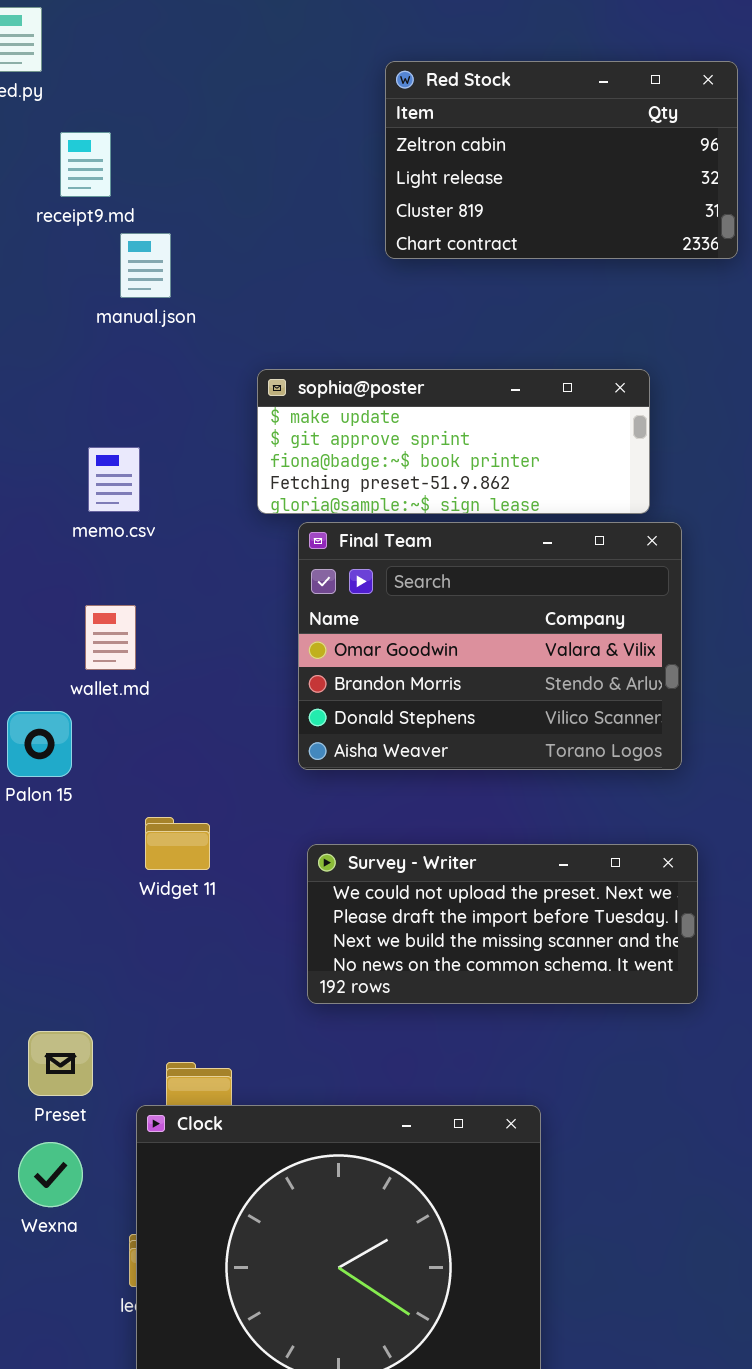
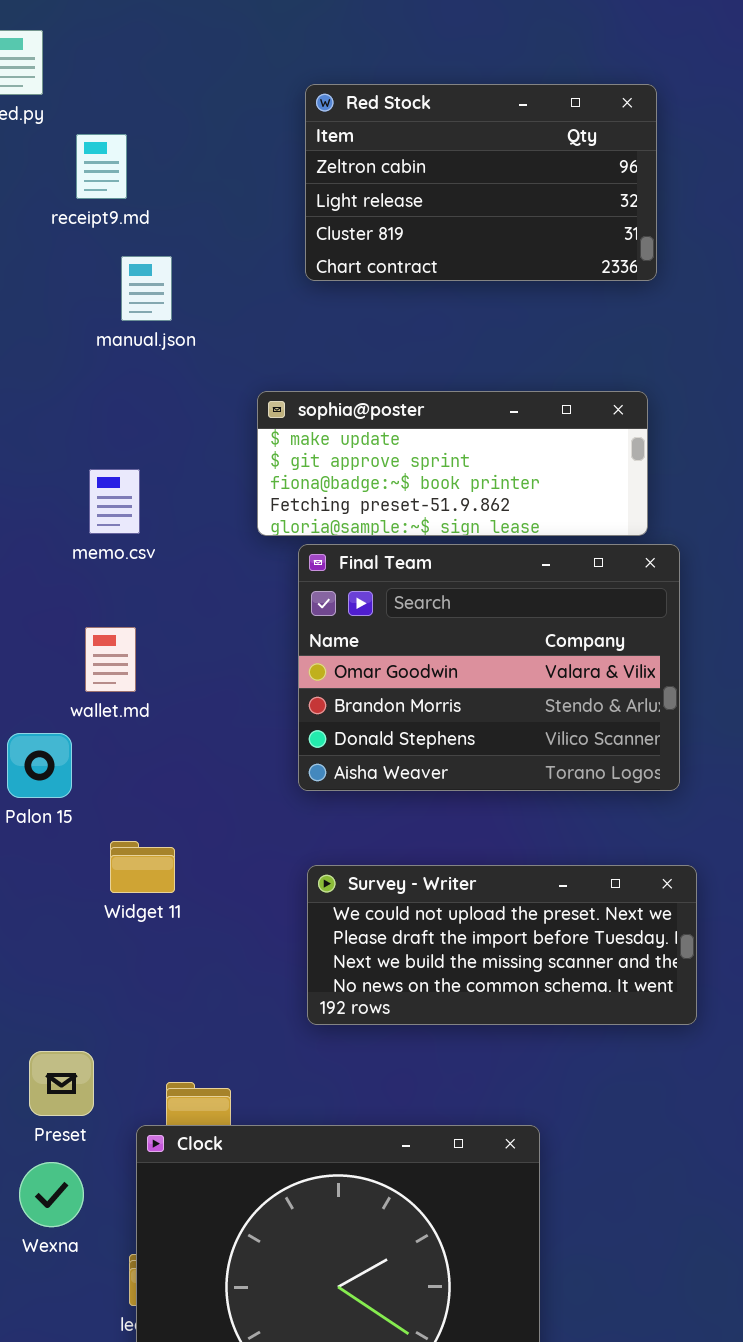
Red Stock: [385,61,738,259] -> [305,84,657,281], moved
receipt9.md: [60,132,111,197] -> [76,134,127,199], moved
Widget 11: [145,817,210,870] -> [110,841,175,893], moved

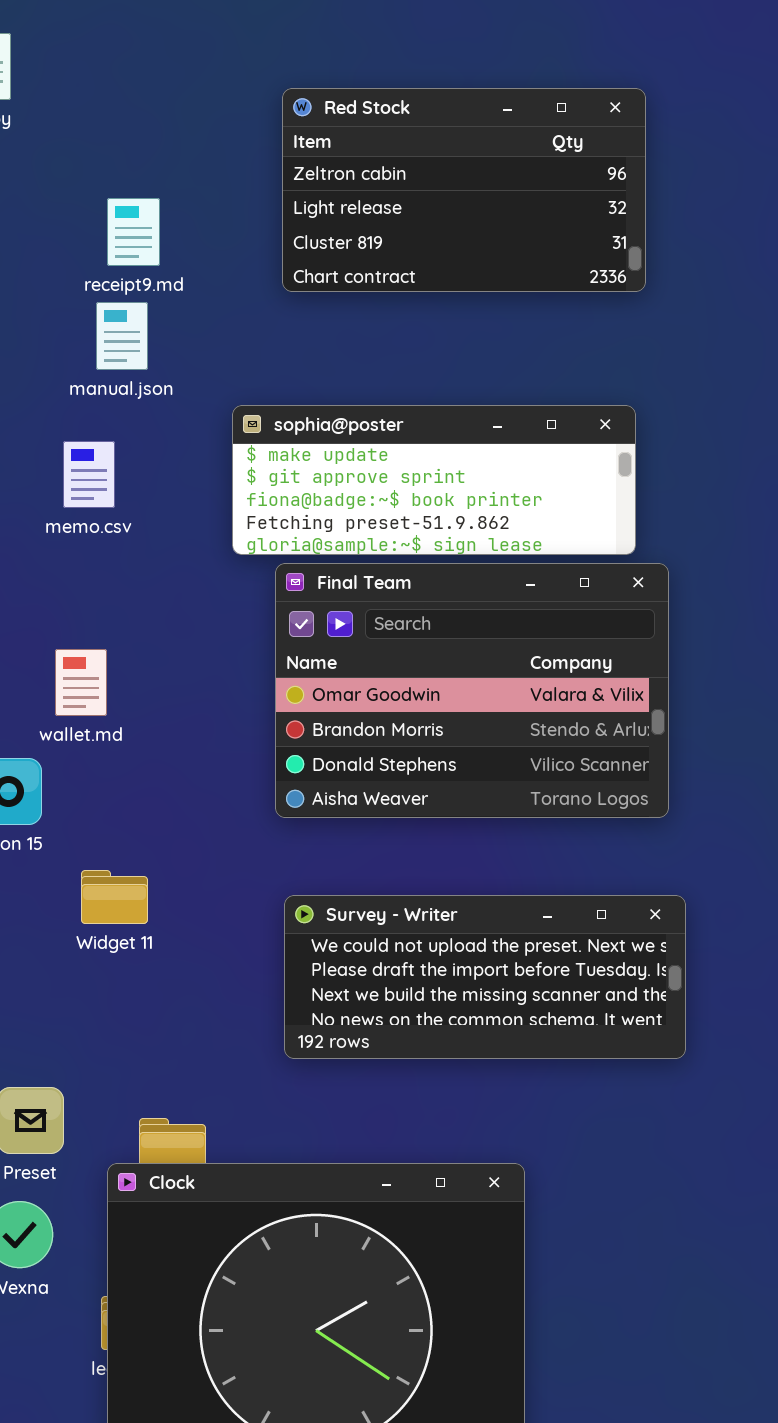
receipt9.md: [76,134,127,199] -> [107,198,160,266], moved
manual.json: [121,256,172,321] -> [96,302,148,370], moved
memo.csv: [89,469,140,534] -> [63,441,115,508], moved

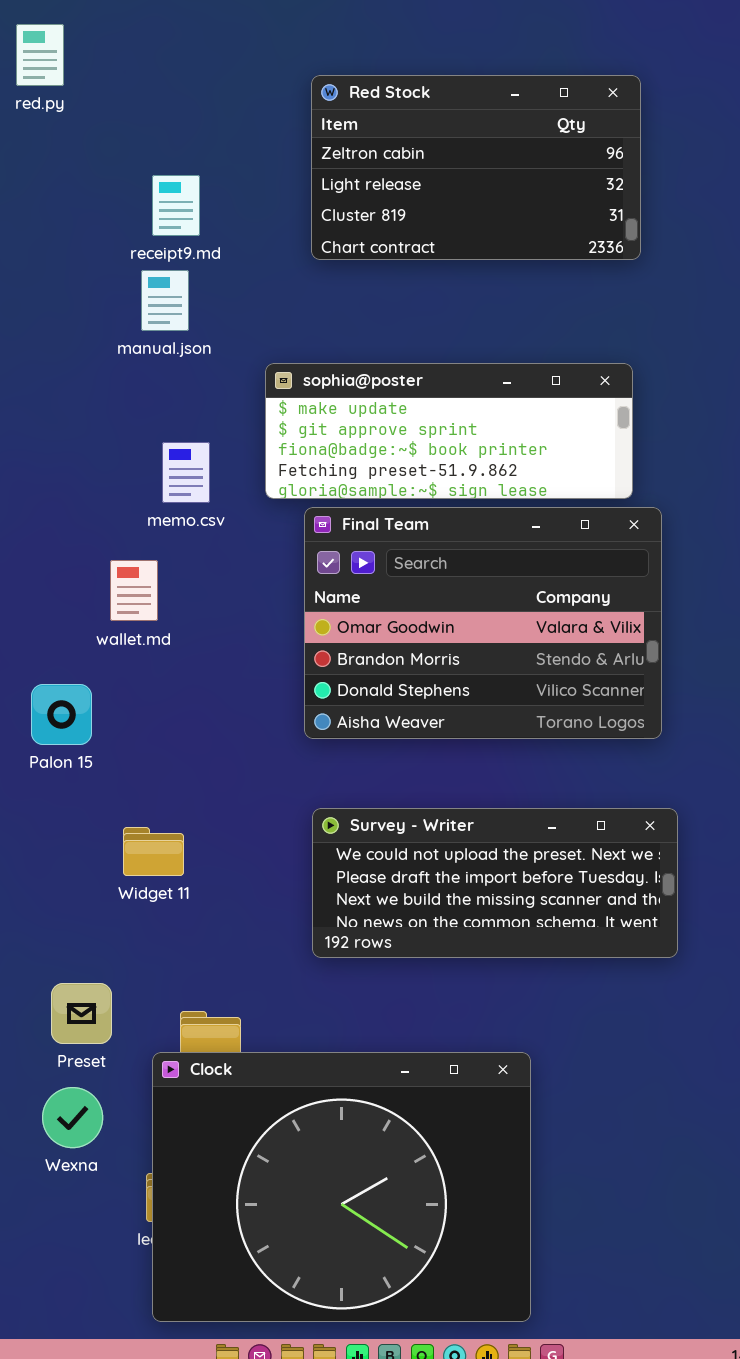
memo.csv: [63,441,115,508] -> [162,442,210,503], moved
wallet.md: [55,649,107,716] -> [110,560,158,621], moved
Widget 11: [81,870,148,924] -> [123,827,184,876], moved

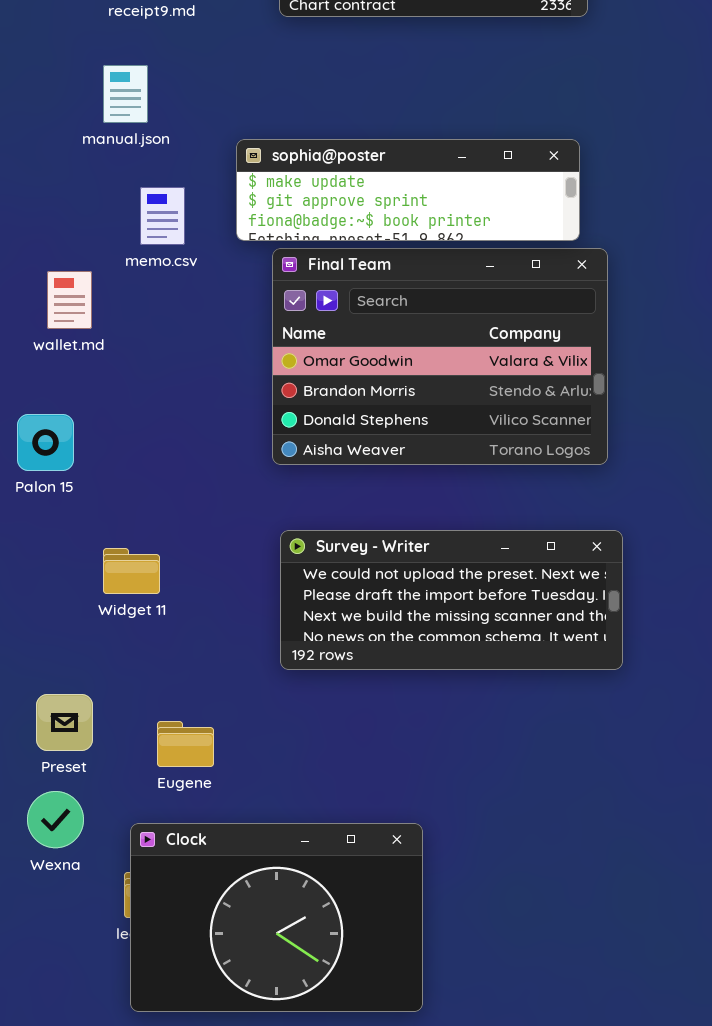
manual.json: [141,270,189,331] -> [103,65,148,123], moved
sophia@poster: [265,363,633,499] -> [236,139,580,241], resized
wallet.md: [110,560,158,621] -> [47,271,92,329], moved
Clock: [152,1052,531,1322] -> [130,823,423,1012], resized

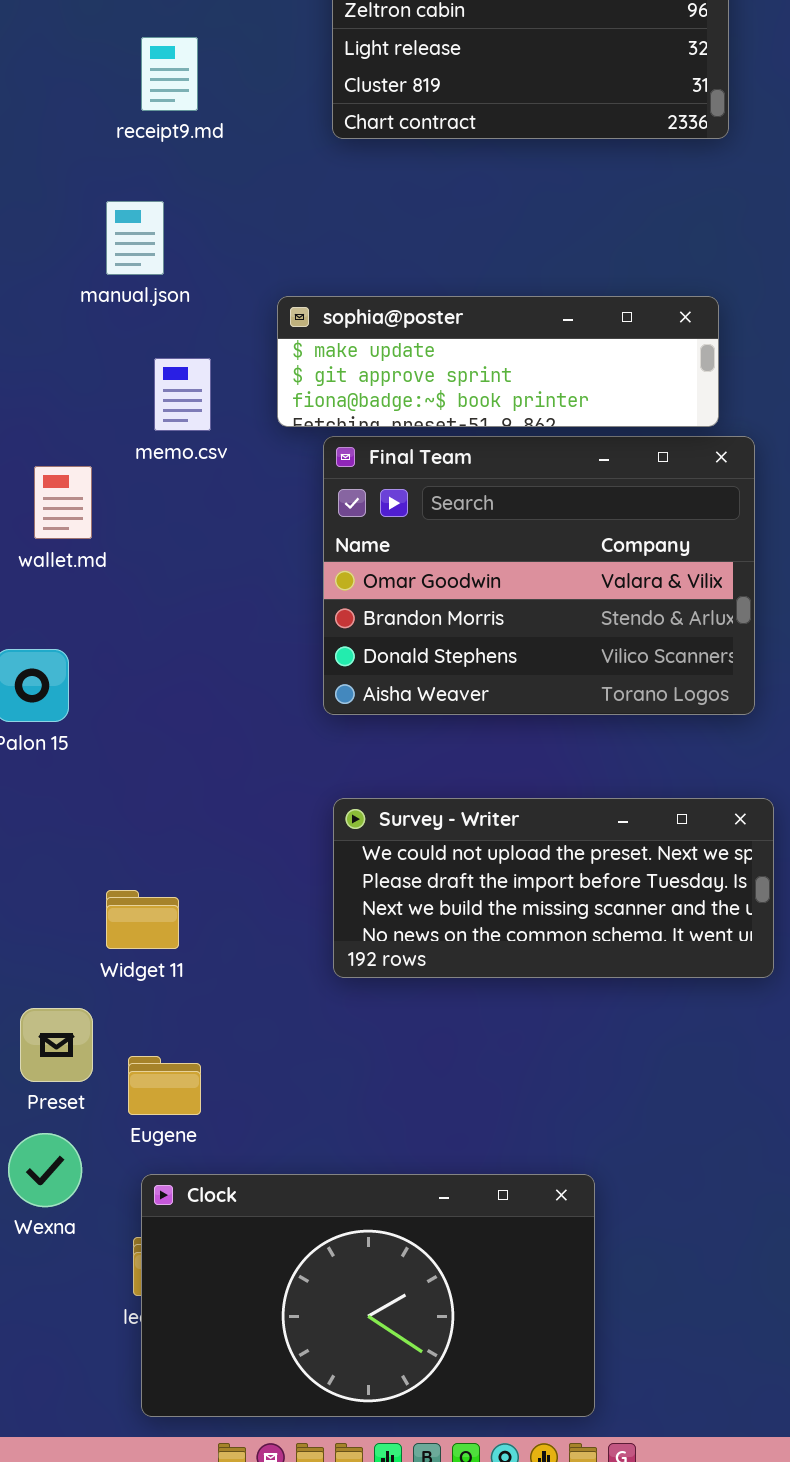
Widget 11: [103,548,160,594] -> [106,890,179,949], moved
Eugene: [157,721,214,767] -> [128,1056,201,1115], moved
Clock: [130,823,423,1012] -> [141,1174,595,1417], resized

